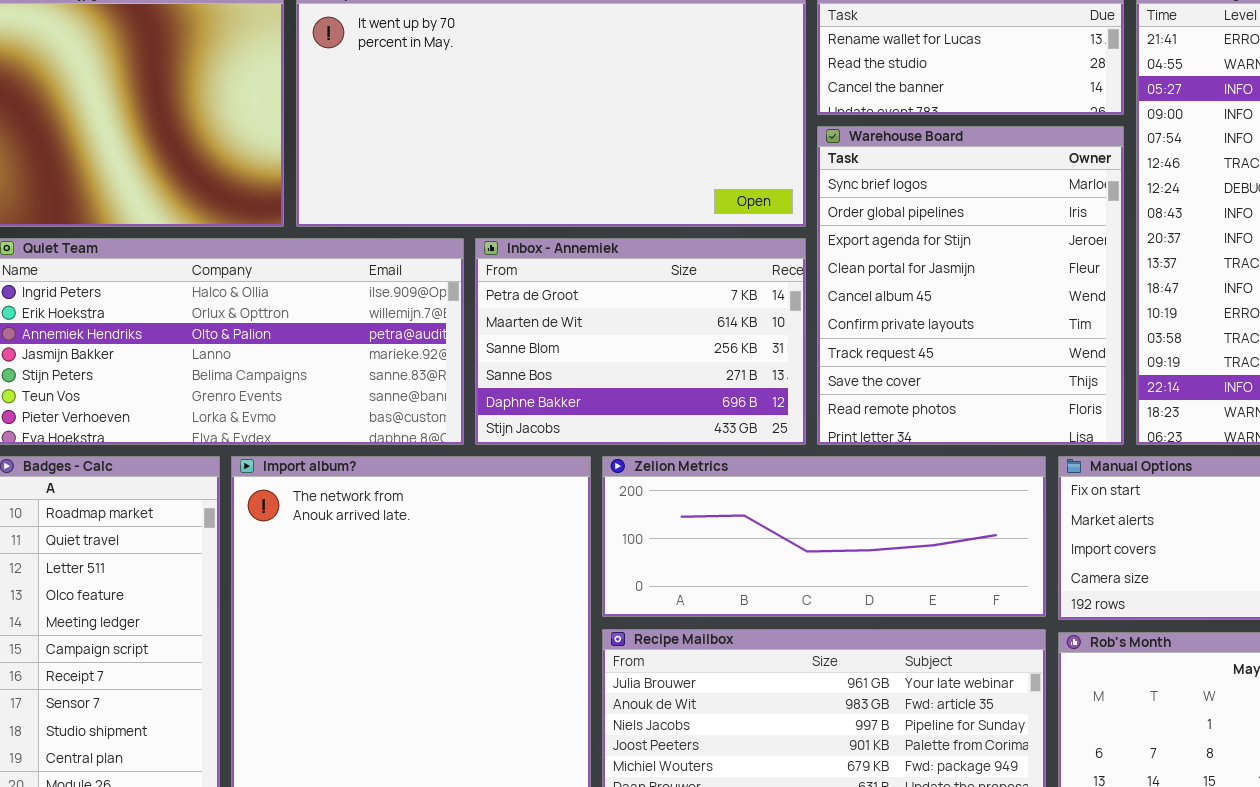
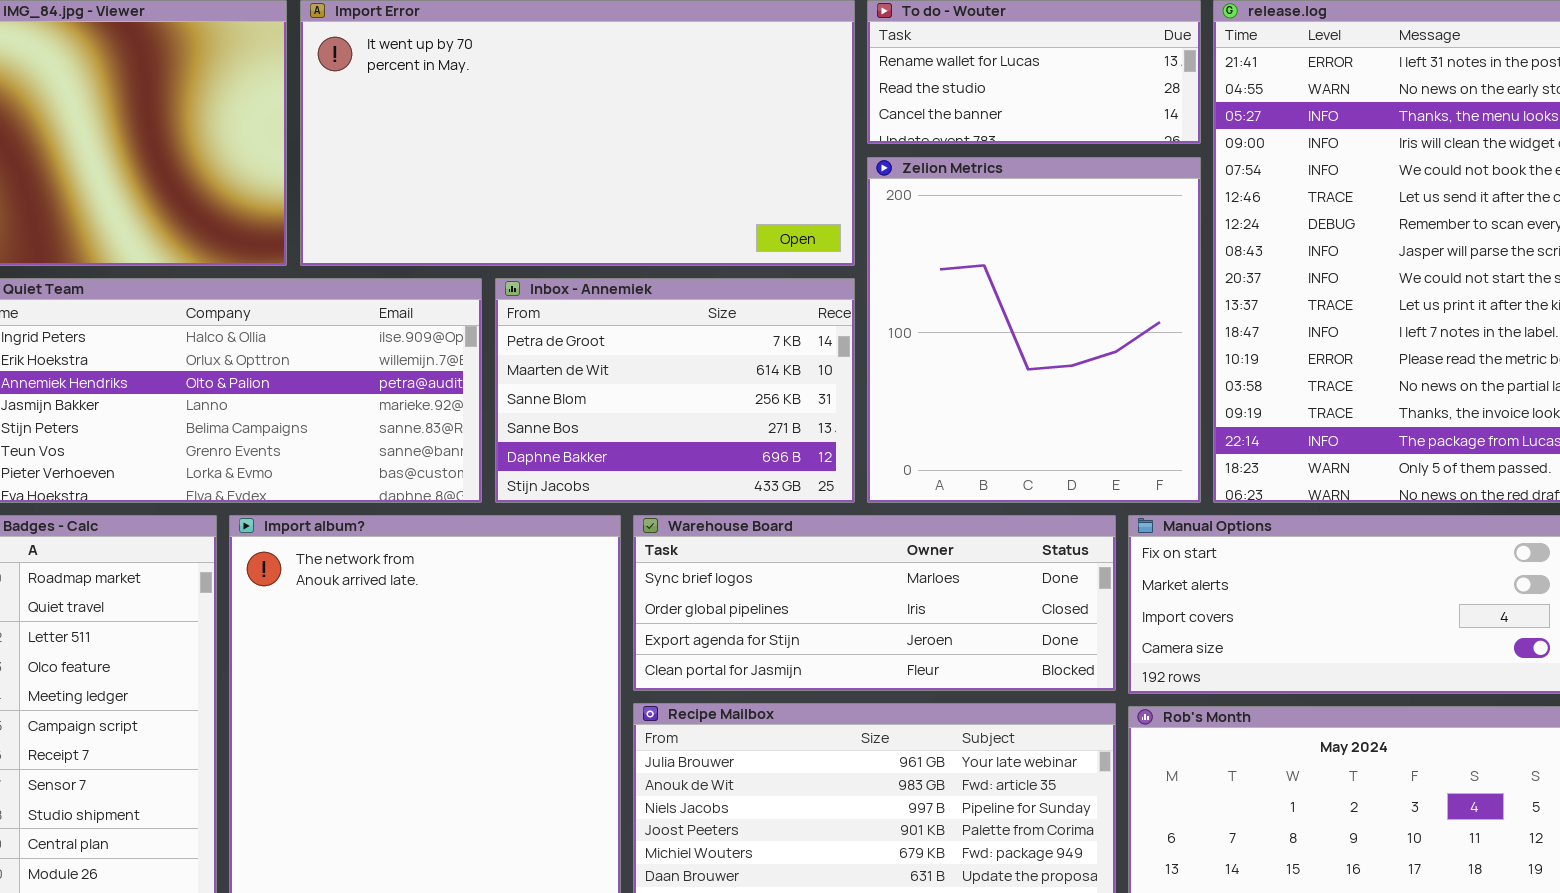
Warehouse Board: [817,126,1124,445] -> [633,515,1116,691], moved, resized
Zelion Metrics: [602,456,1046,617] -> [867,157,1201,503], moved, resized

